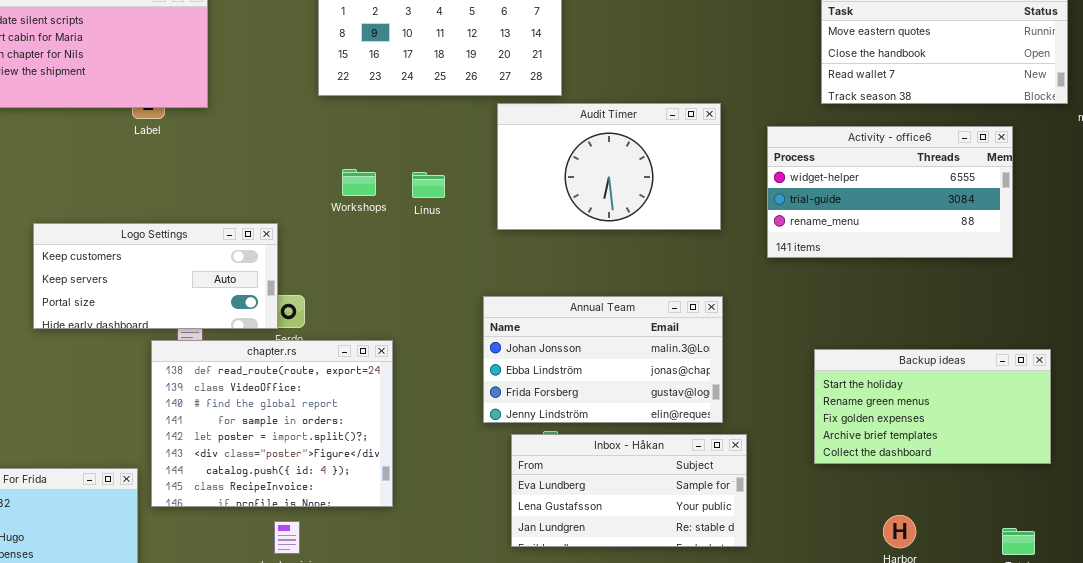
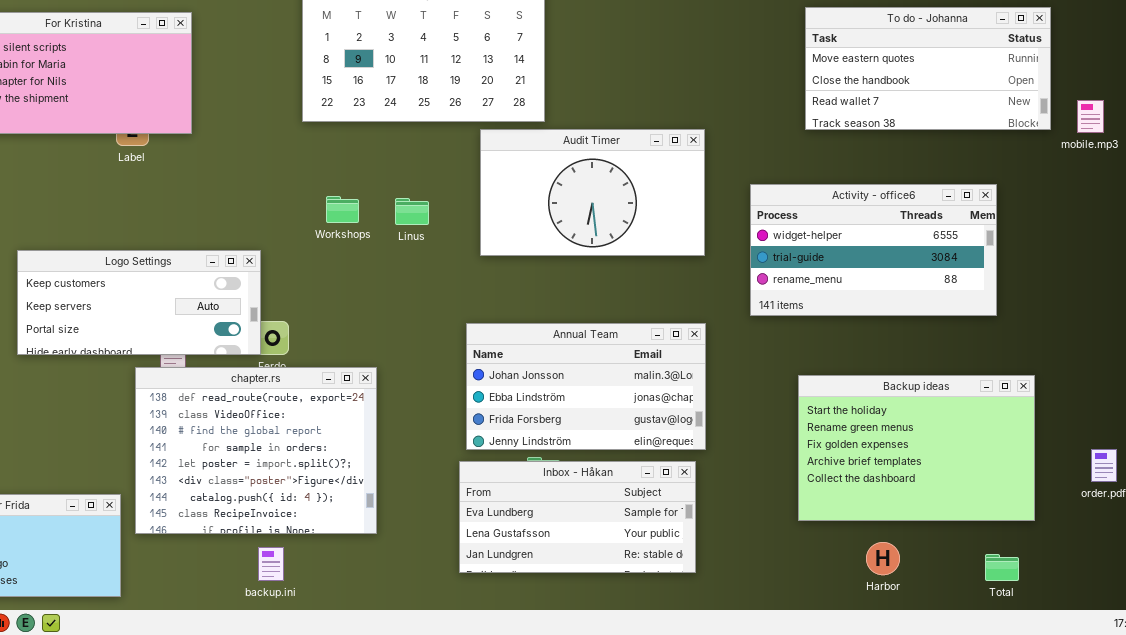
Activity - office6: [767,126,1013,258] -> [750,184,997,316], moved
Backup ideas: [814,349,1051,464] -> [798,375,1035,521], resized
Inbox - Håkan: [511,434,747,547] -> [459,461,696,573], moved

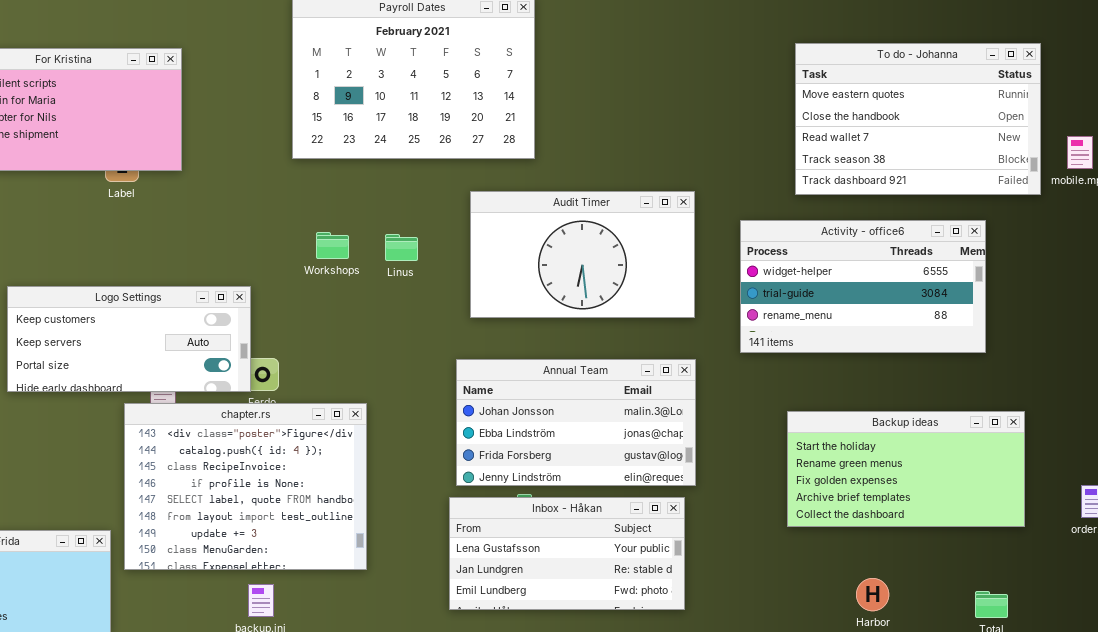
To do - Johanna: [805,7,1051,130] -> [795,43,1041,195], resized
Audit Timer: [480,129,705,256] -> [470,191,695,318], moved
chapter.rs: [135,367,377,534] -> [124,403,367,570], scrolled down 5 rows
Backup ideas: [798,375,1035,521] -> [787,411,1025,527], resized
Inbox - Håkan: [459,461,696,573] -> [449,497,685,610], scrolled down 1 row

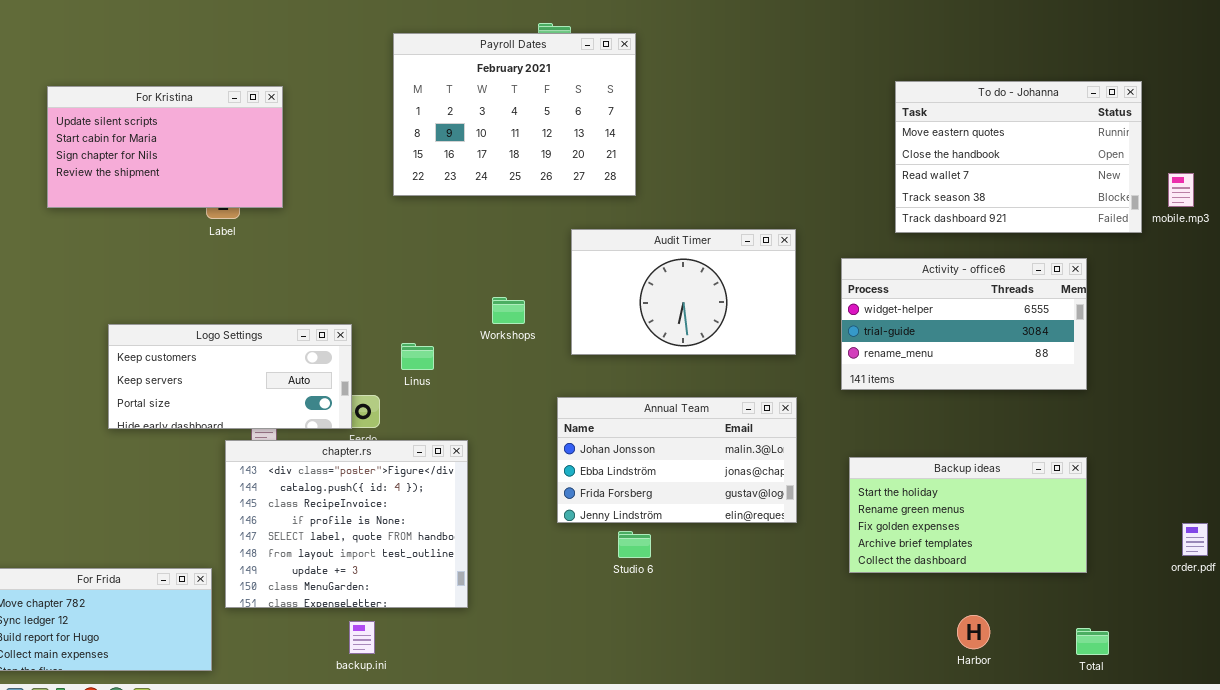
Workshops: [316,232,349,259] -> [492,297,525,324], moved
Linus: [385,234,418,261] -> [401,343,434,370], moved
Backup ideas: [787,411,1025,527] -> [849,457,1087,573], moved
Inbox - Håkan: [449,497,685,610] -> none, closed

